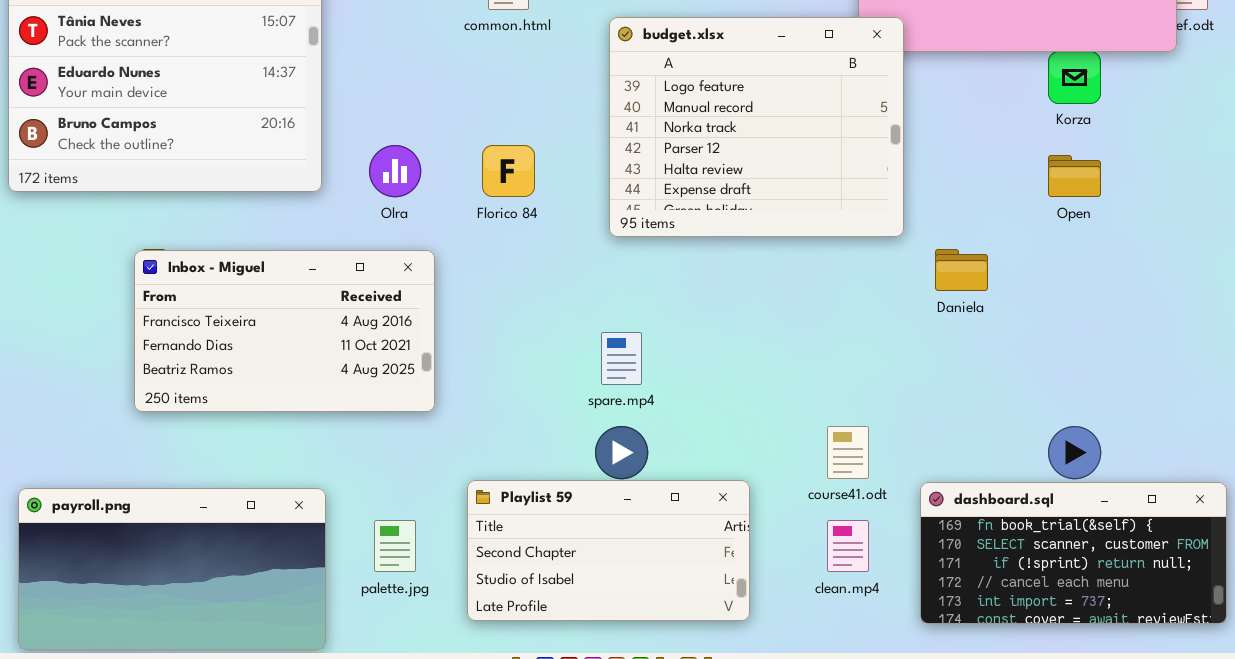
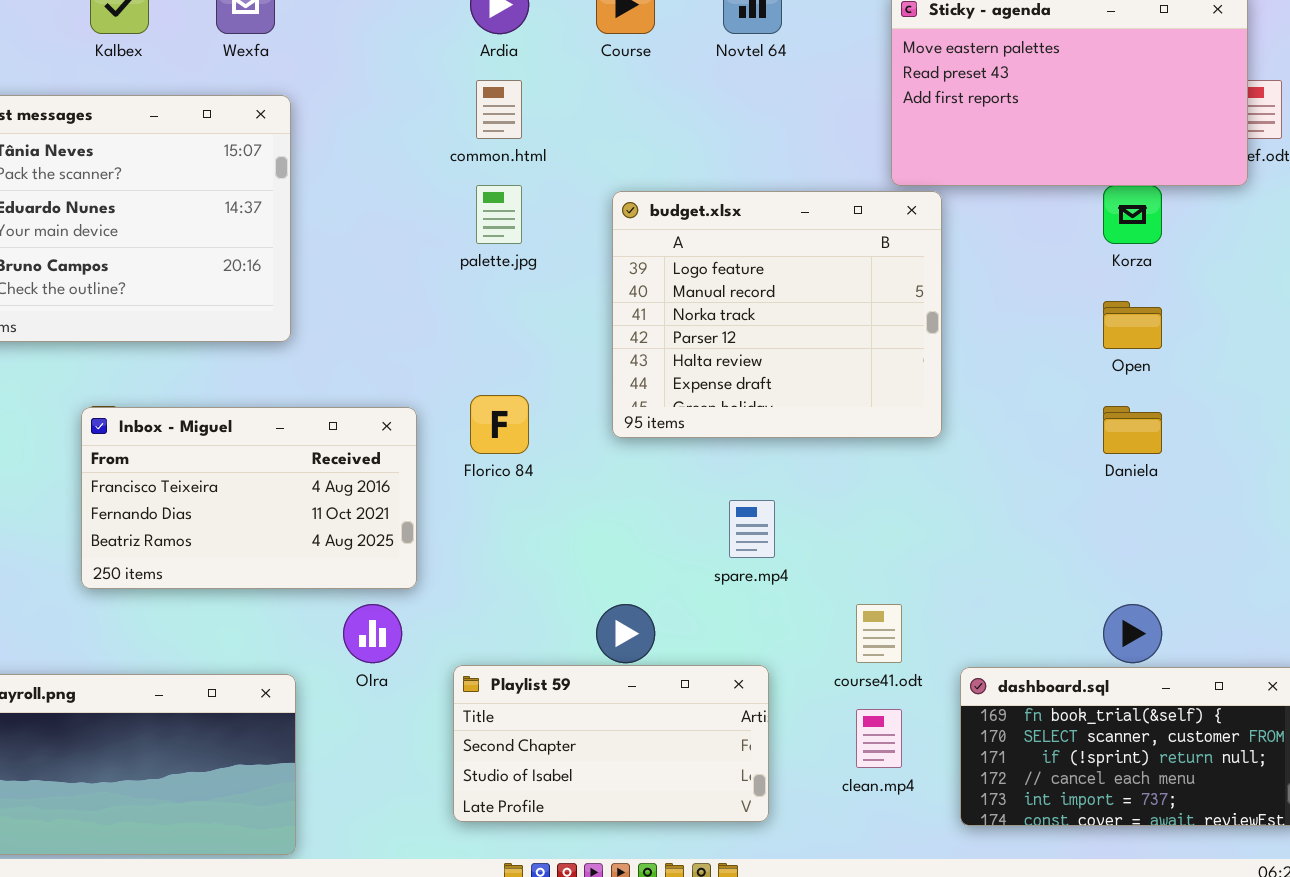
budget.xlsx: [609,17,904,237] -> [612,191,942,438], moved
Olra: [369,145,421,197] -> [343,604,402,663], moved
Florico 84: [482,145,535,197] -> [470,395,529,454], moved
Daniela: [935,249,988,291] -> [1103,406,1162,454], moved
spare.mp4: [601,332,642,385] -> [729,500,775,558], moved
palette.jpg: [374,520,416,572] -> [476,185,522,244], moved

